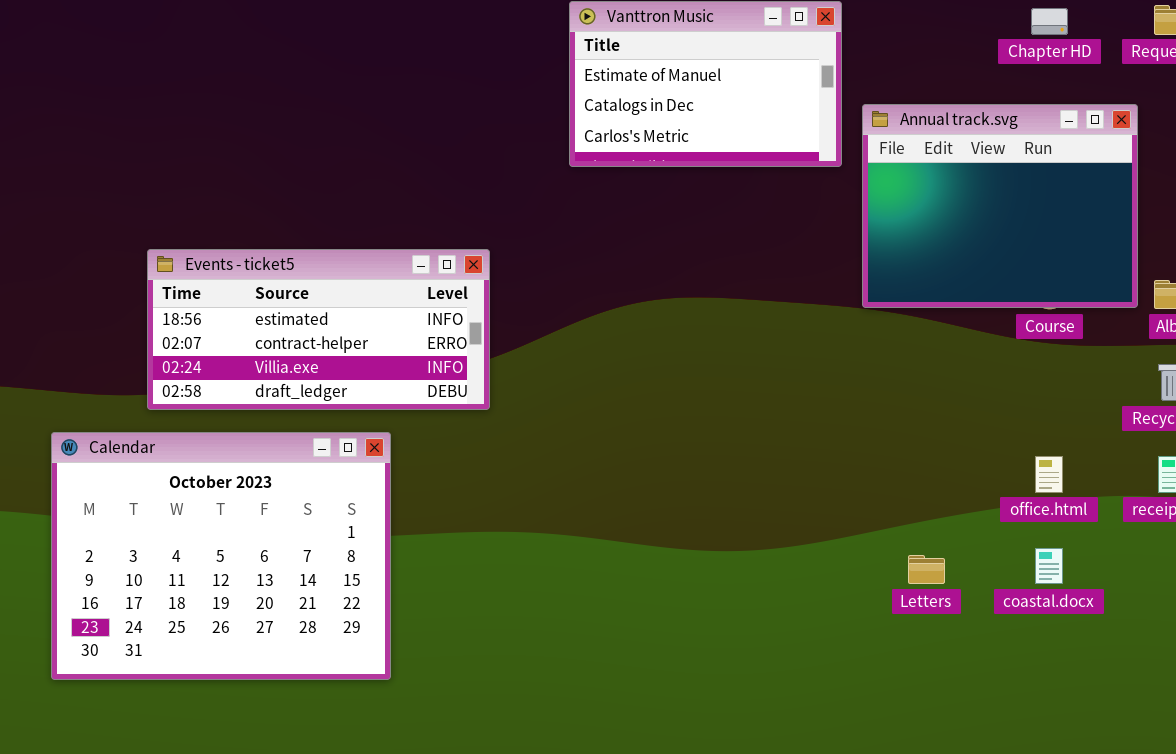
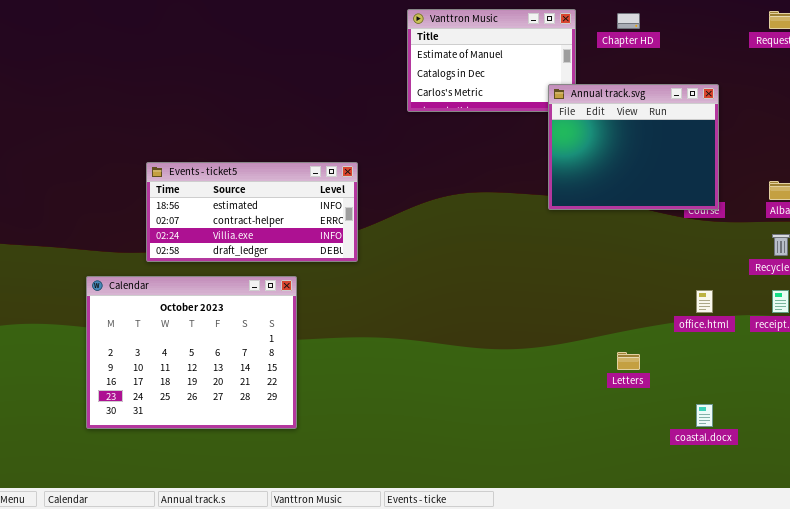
Chapter HD: [1031,8,1068,35] -> [617,13,640,29], moved
Annual track.svg: [862,104,1138,308] -> [548,84,719,210], moved
coastal.docx: [1035,548,1063,584] -> [696,404,713,427], moved

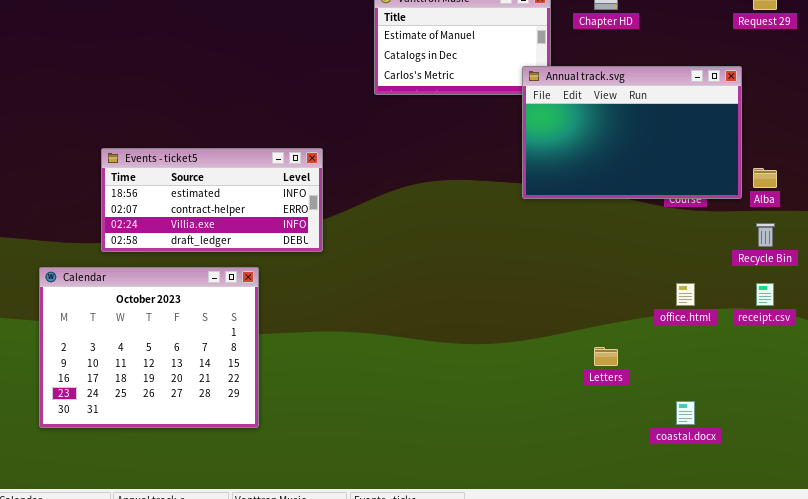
Annual track.svg: [548,84,719,210] -> [522,66,742,199], resized

